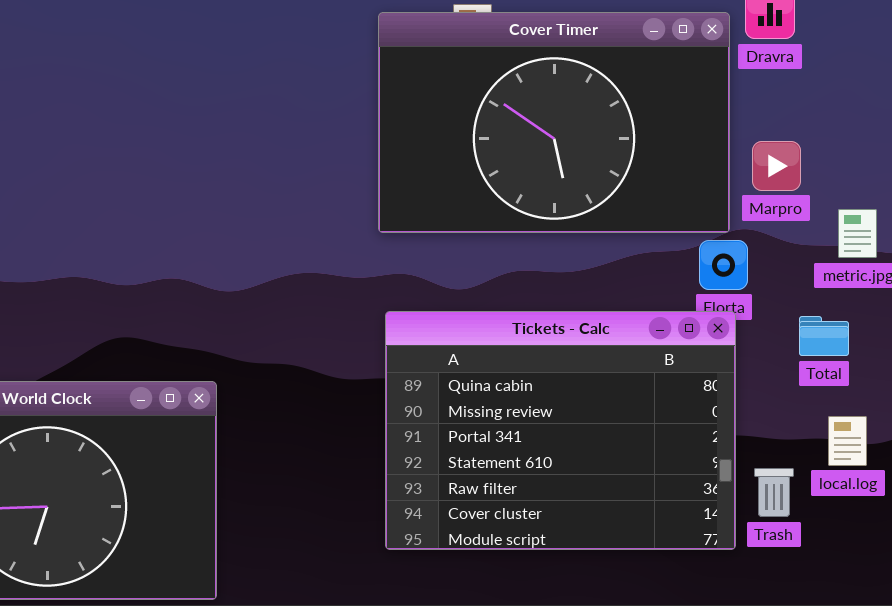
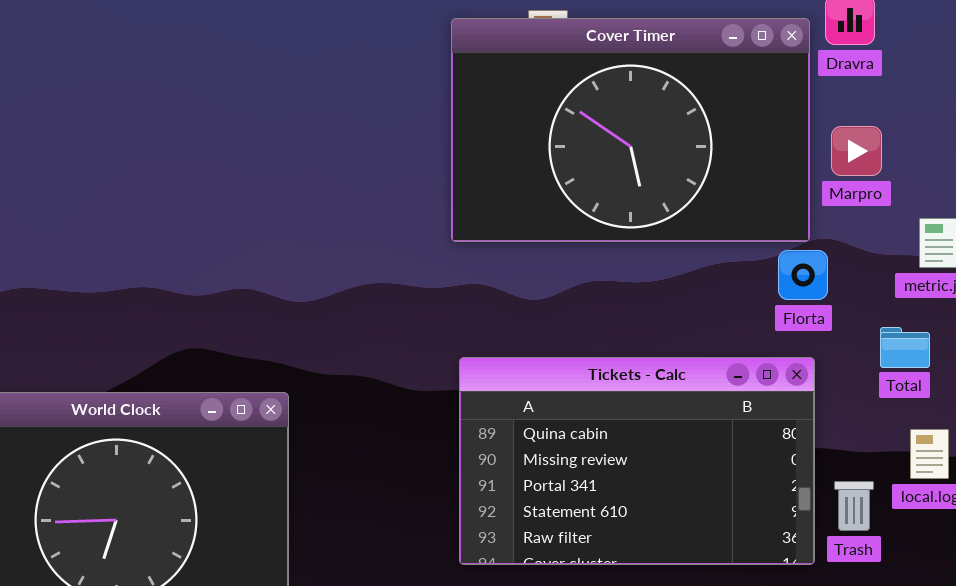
Marpro: [752,141,801,191] -> [831,126,882,176], moved
Tickets - Calc: [385,311,736,550] -> [459,357,815,565], resized

